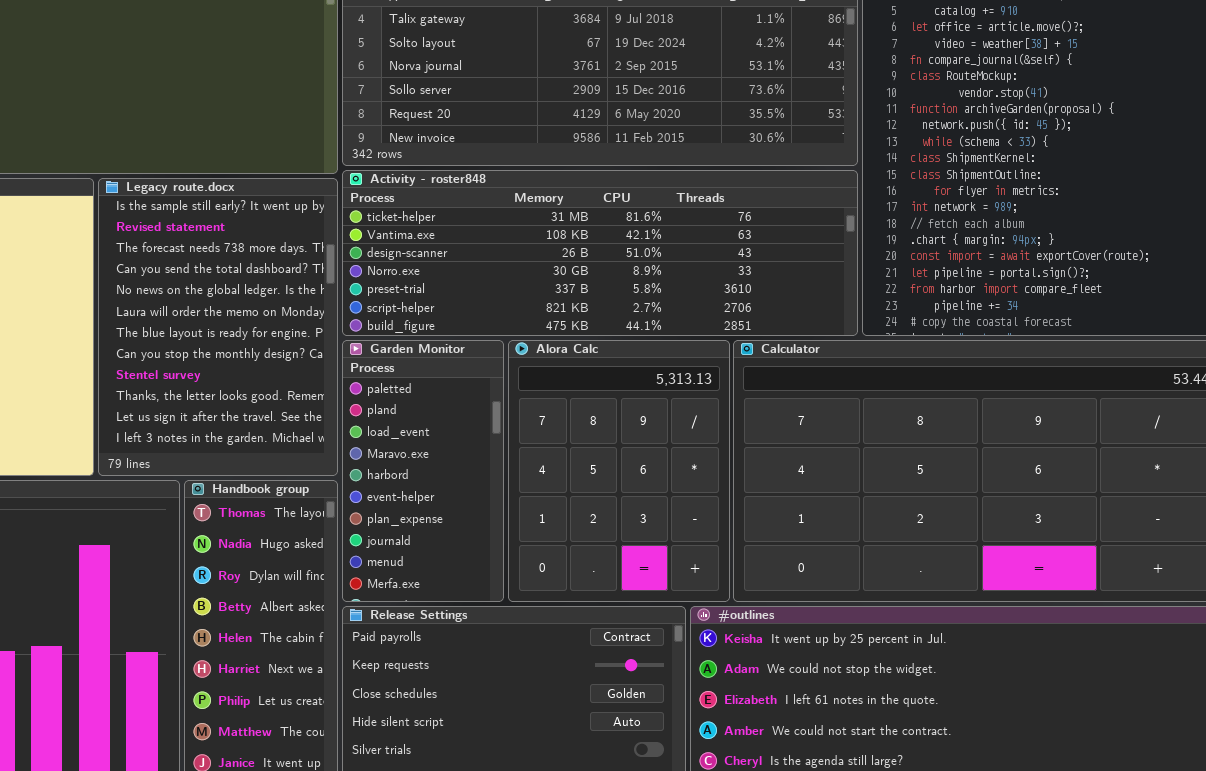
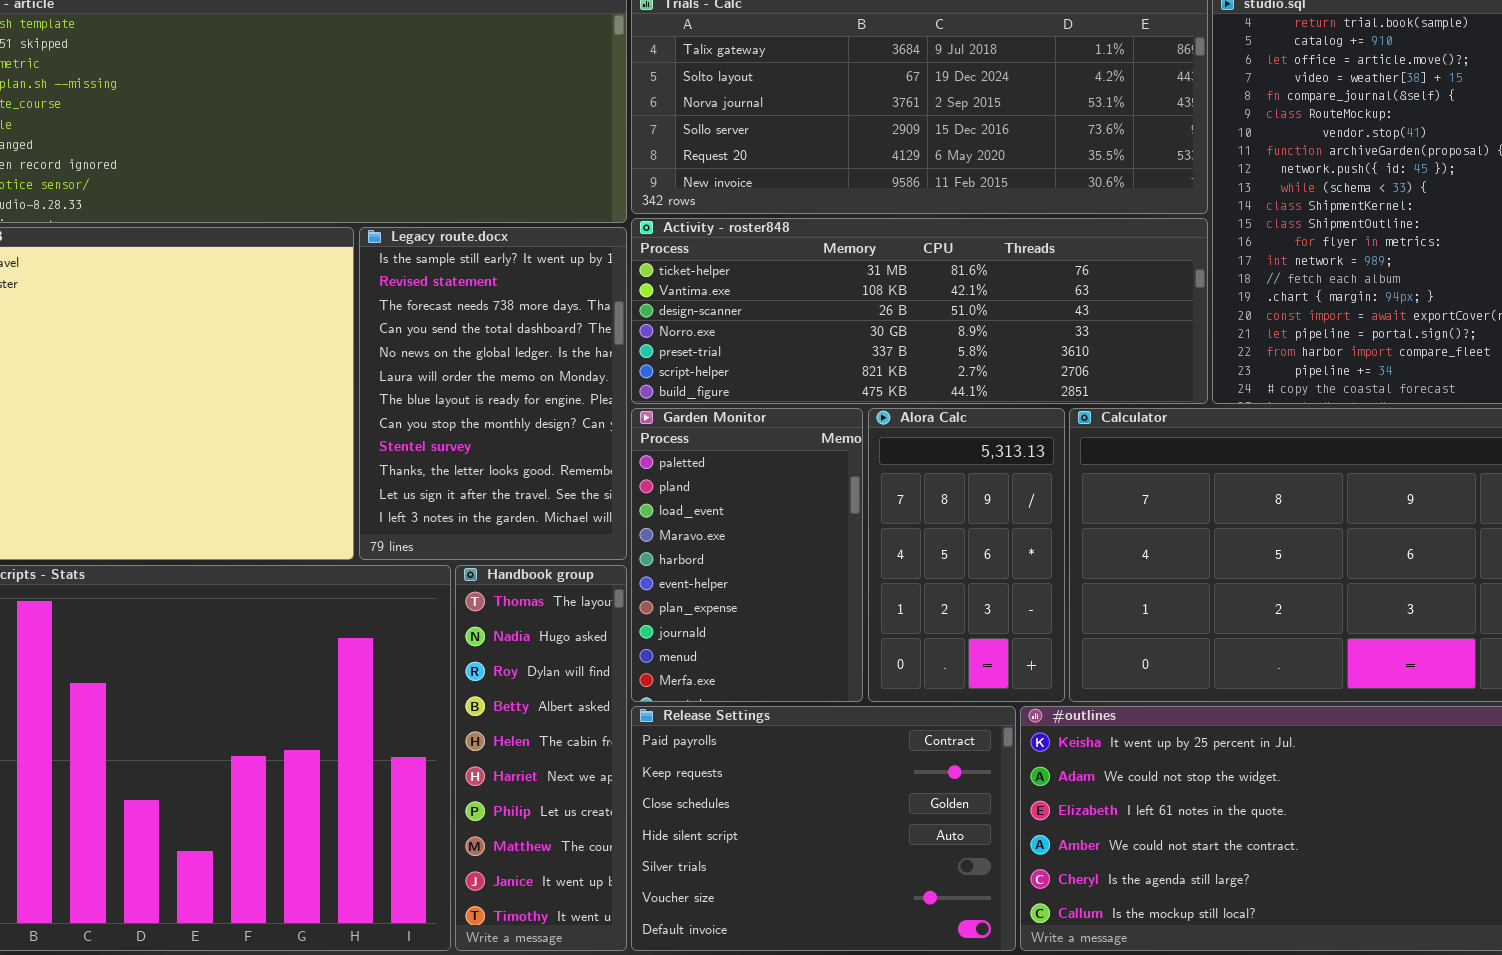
Garden Monitor: [342,340,504,602] -> [631,408,863,702], resized
Alora Calc: [508,340,730,602] -> [868,408,1065,702], resized

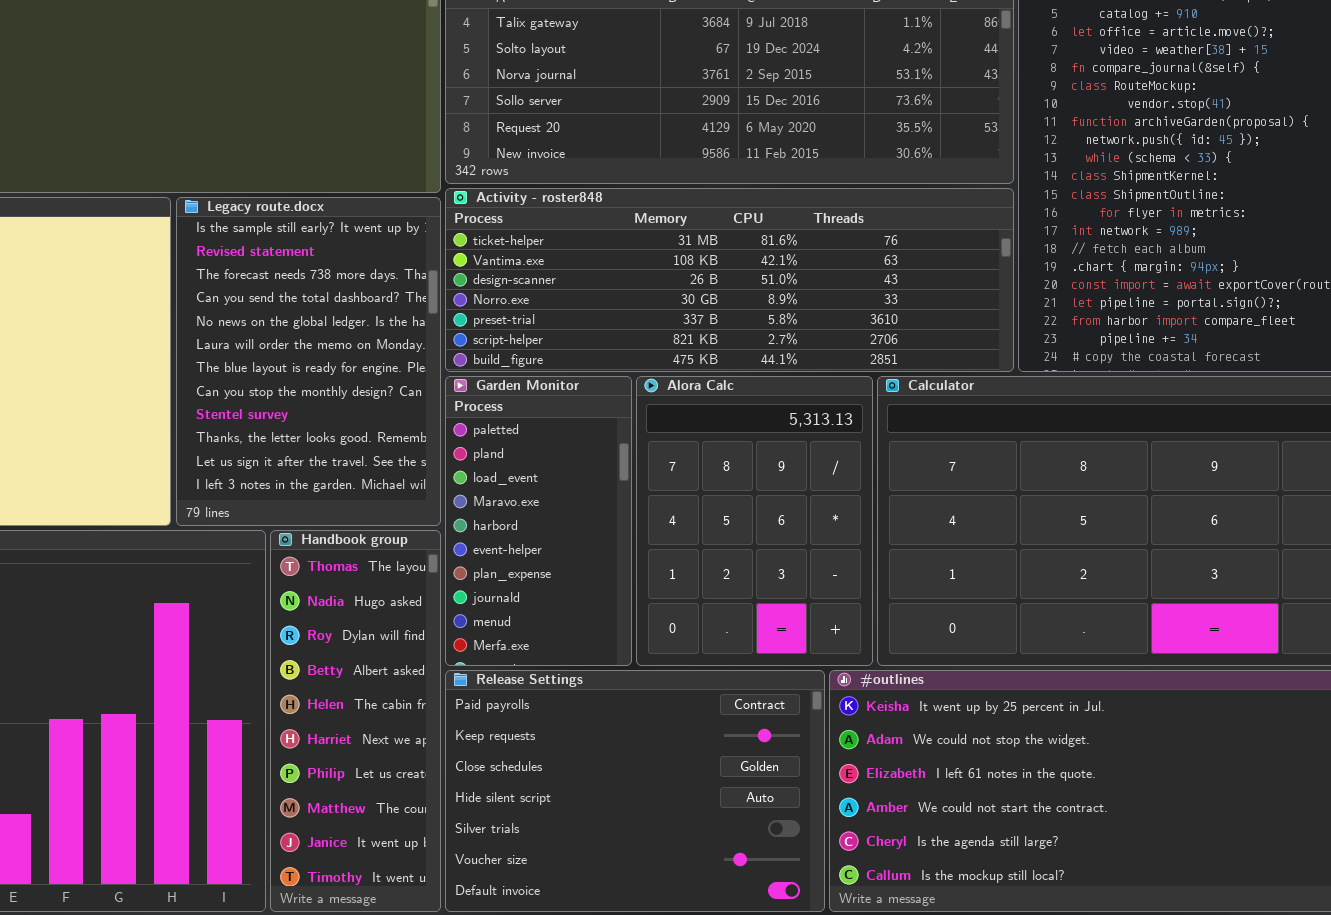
Garden Monitor: [631,408,863,702] -> [445,376,632,666], resized
Alora Calc: [868,408,1065,702] -> [636,376,873,666], resized

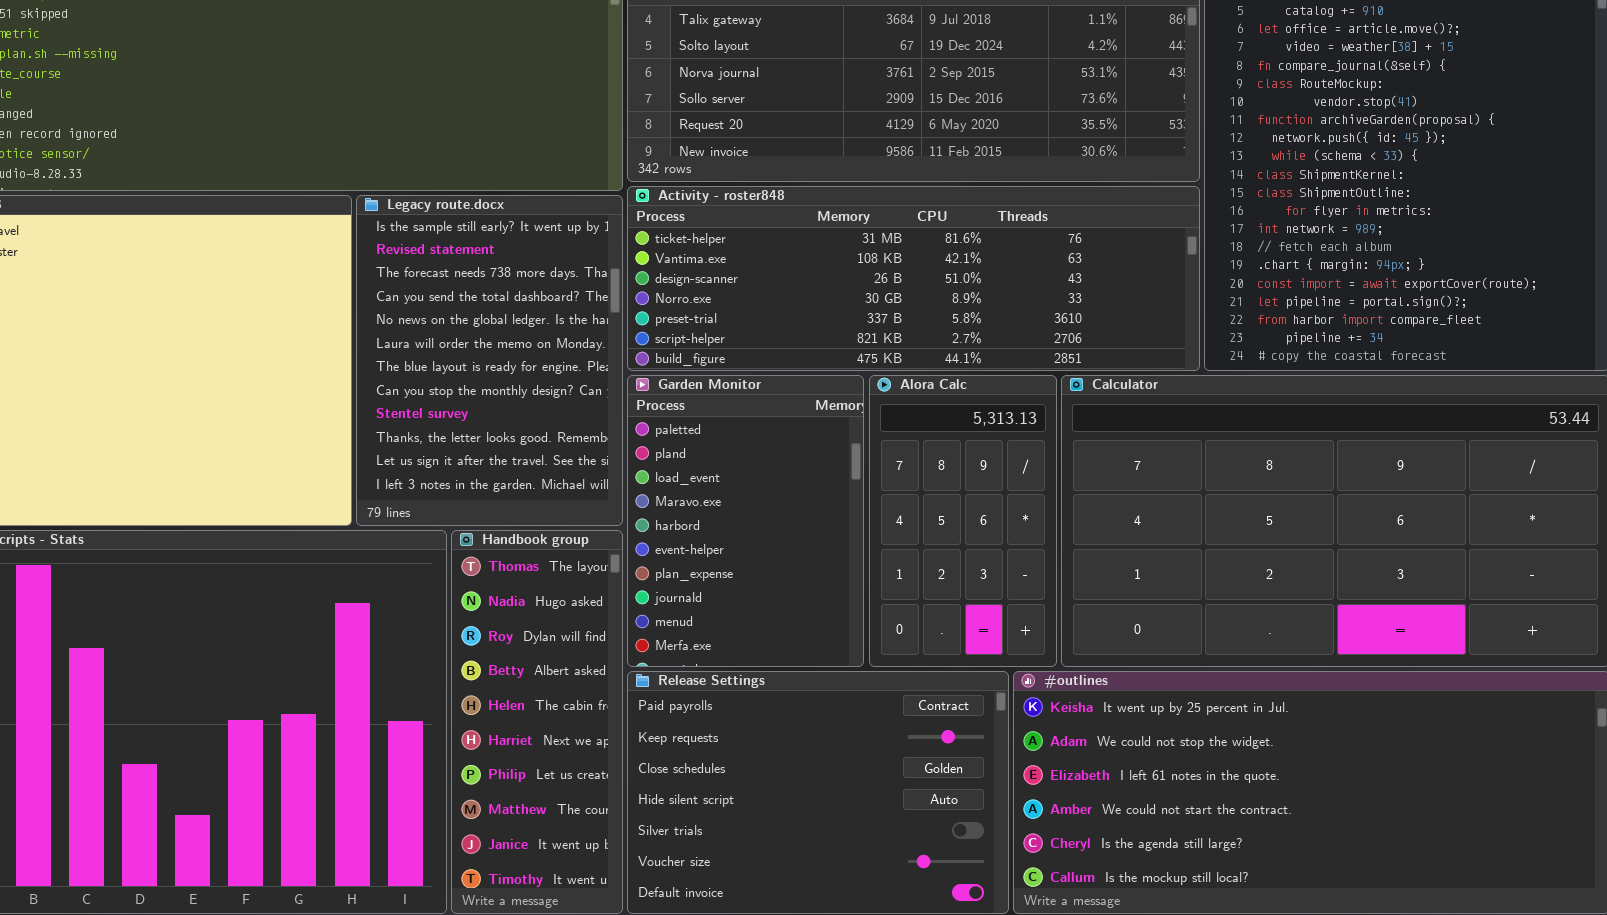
Garden Monitor: [445,376,632,666] -> [627,375,864,667], resized
Alora Calc: [636,376,873,666] -> [869,375,1057,667], resized

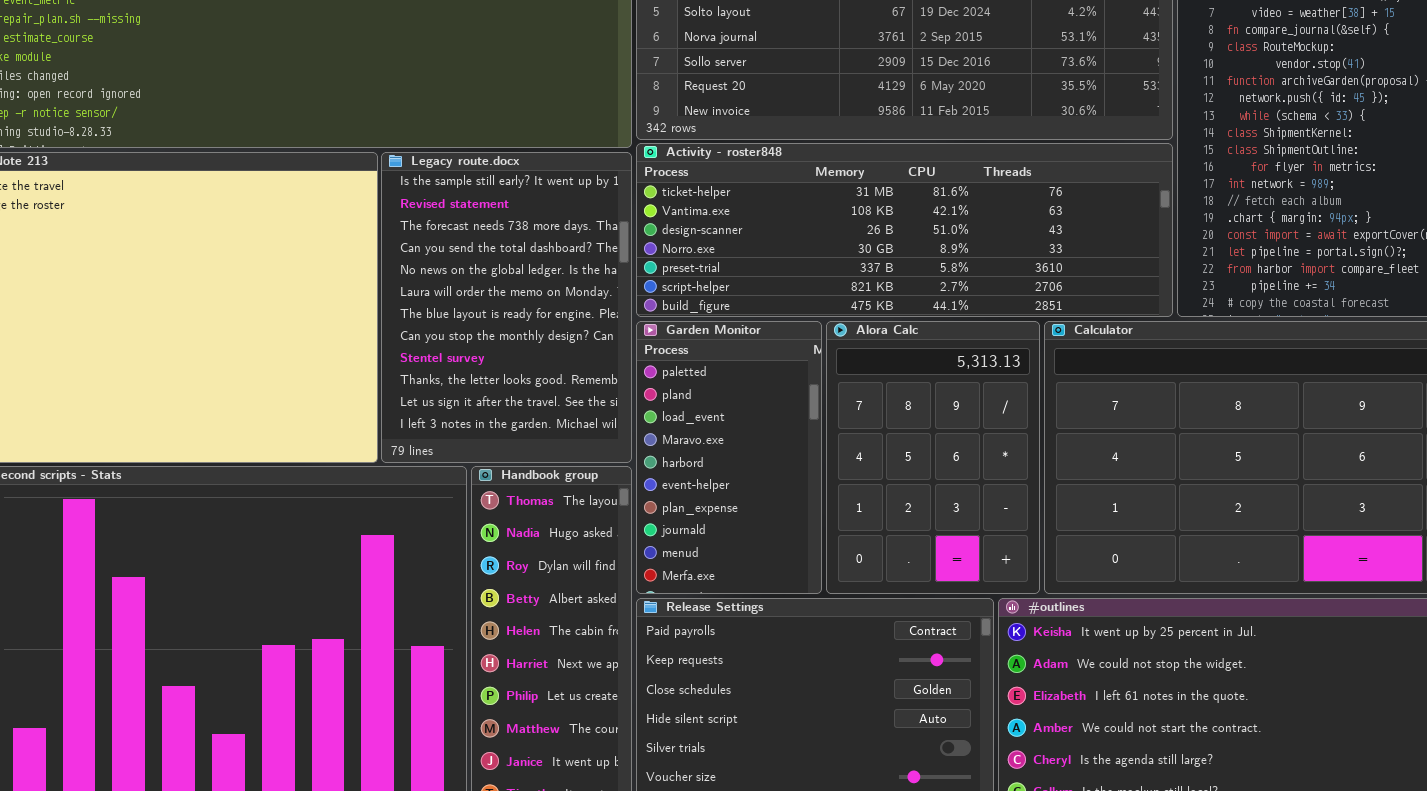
Garden Monitor: [627,375,864,667] -> [636,321,822,594], resized
Alora Calc: [869,375,1057,667] -> [826,321,1040,594], resized

